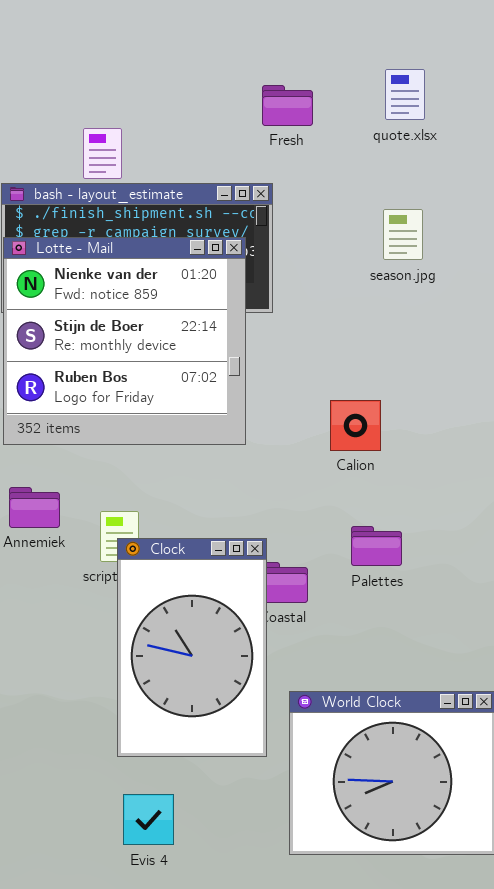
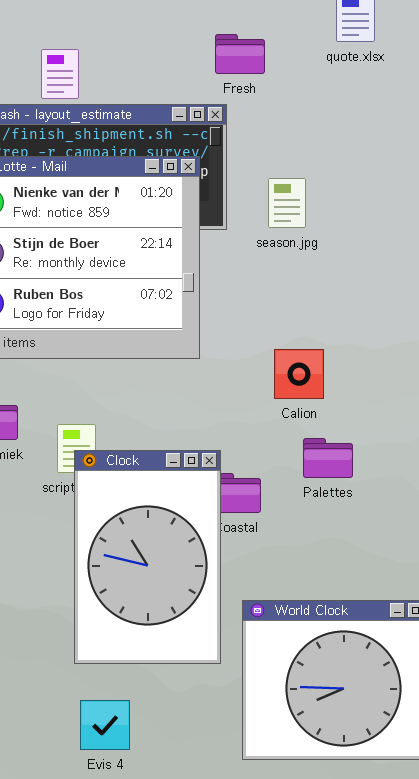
Fresh: [262,85,313,126] -> [215,34,265,74], moved
season.jpg: [383,209,423,260] -> [268,178,306,228], moved
Calion: [330,400,381,451] -> [274,349,324,399], moved

